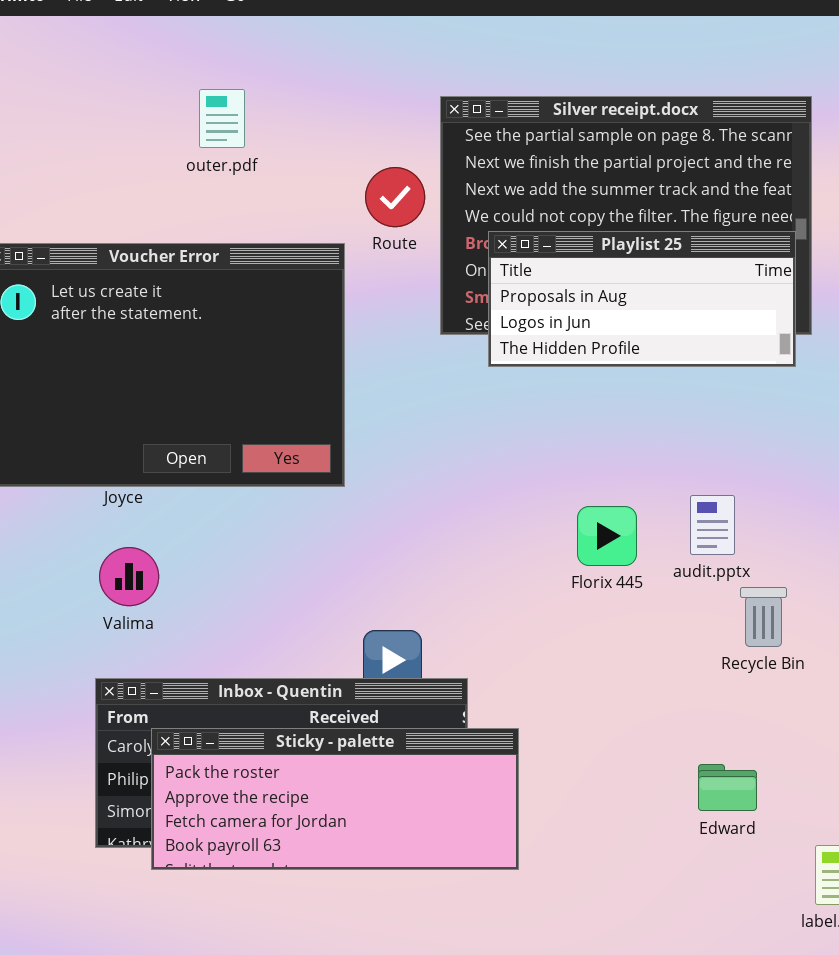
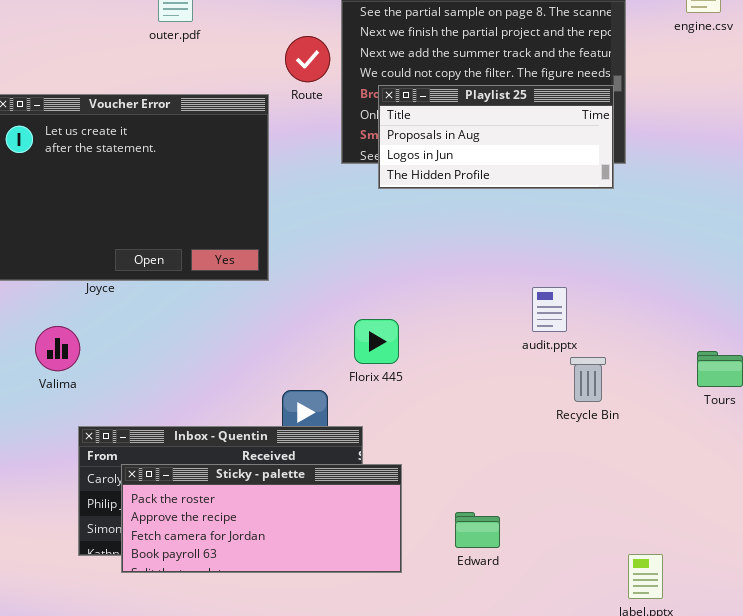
Florix 445: [577,506,637,566] -> [354,319,399,364], moved
Valima: [99,547,159,606] -> [35,326,80,371], moved
Edward: [698,764,757,811] -> [455,512,500,548], moved

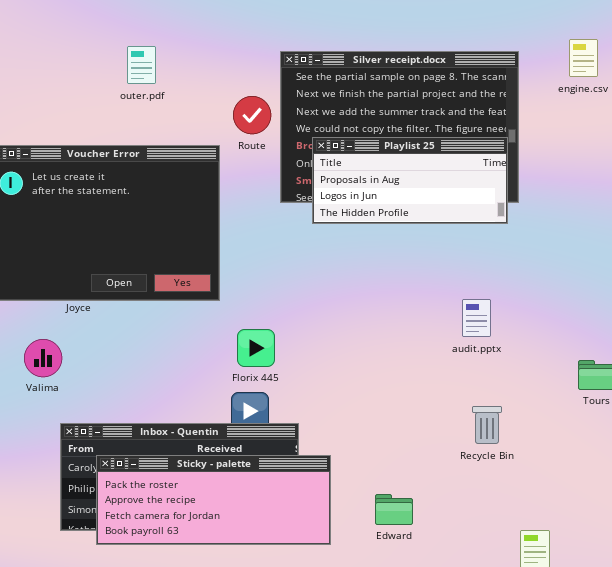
audit.pptx: [532,287,567,332] -> [462,299,491,337], moved
Florix 445: [354,319,399,364] -> [237,329,275,367], moved
Recycle Bin: [570,357,606,402] -> [472,406,502,444], moved

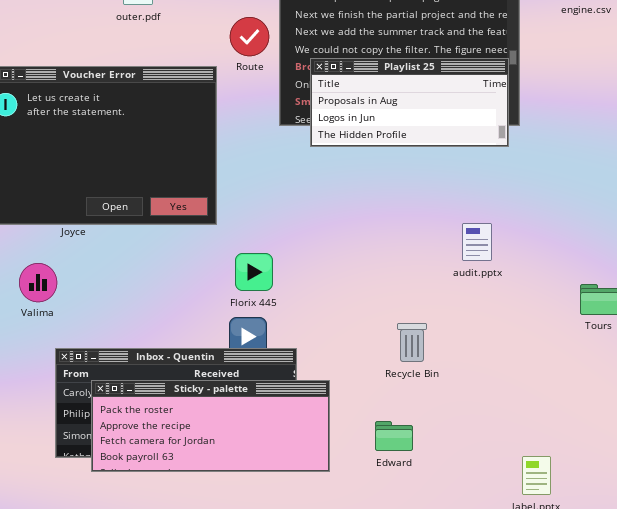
Recycle Bin: [472,406,502,444] -> [397,323,427,362], moved

